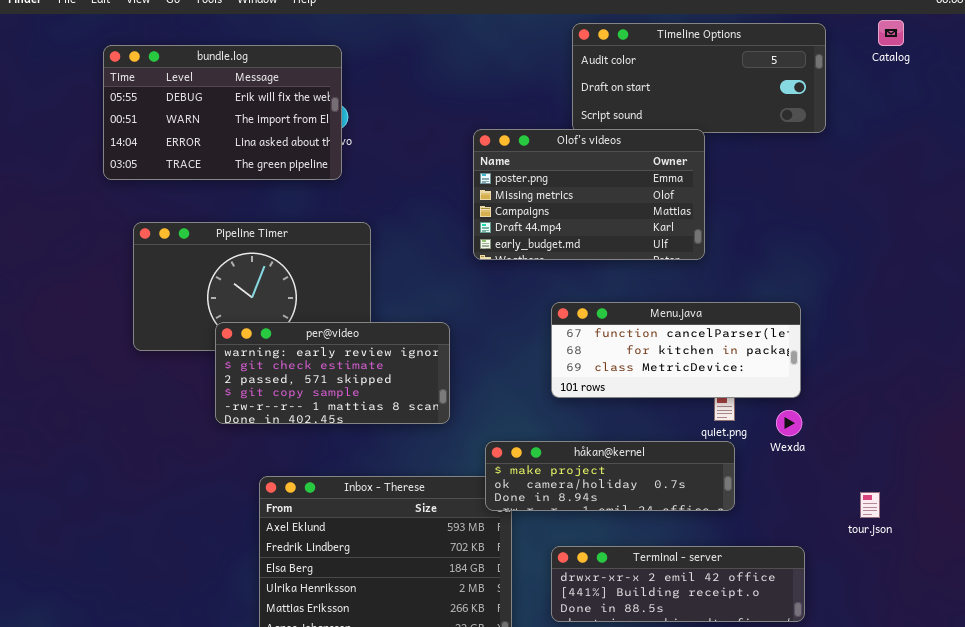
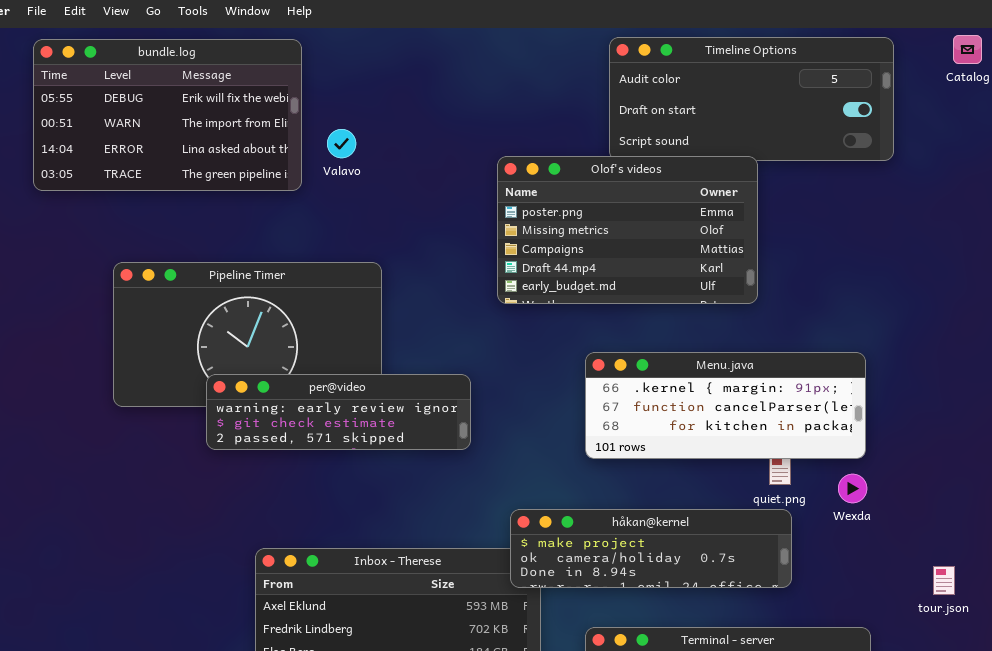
bundle.log: [103,45,342,180] -> [33,39,302,191], moved
Menu.java: [551,302,801,398] -> [585,352,866,459], scrolled up 1 row
per@video: [215,322,450,424] -> [206,374,471,450], resized

